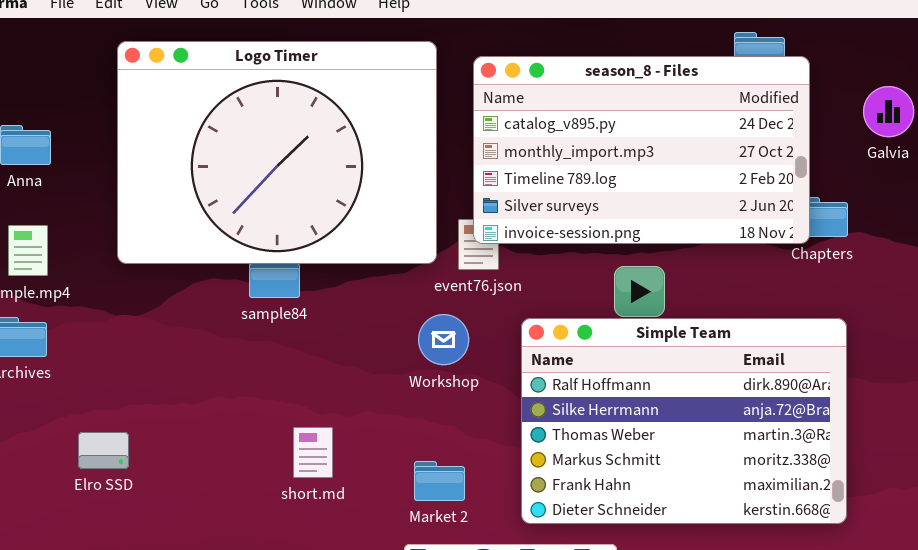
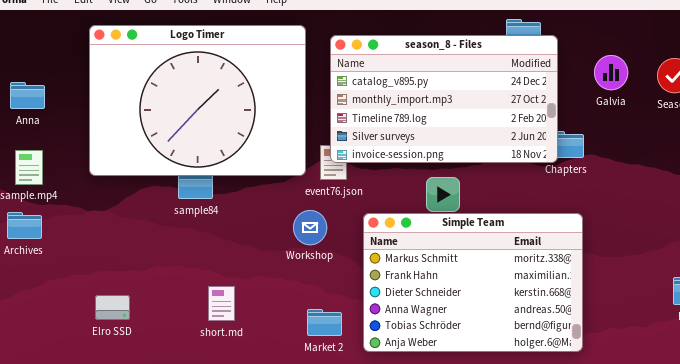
Simple Team: [521,318,847,524] -> [363,213,583,352], scrolled down 3 rows
Elro SSD: [78,432,129,469] -> [95,295,130,320], moved
Market 2: [414,461,465,501] -> [307,309,342,336], moved

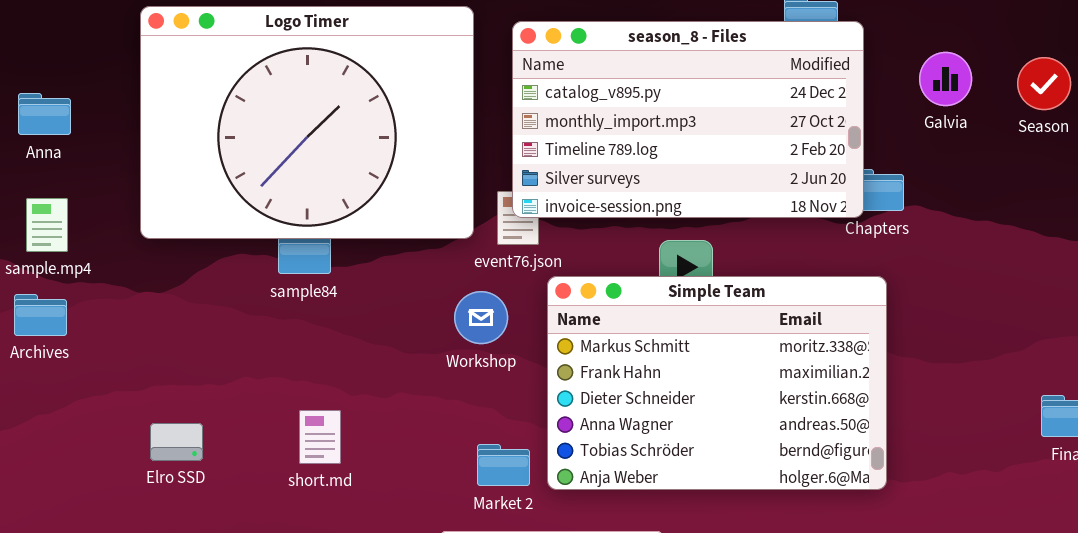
Simple Team: [363,213,583,352] -> [547,276,887,490], moved
short.md: [208,286,235,321] -> [299,410,341,464], moved

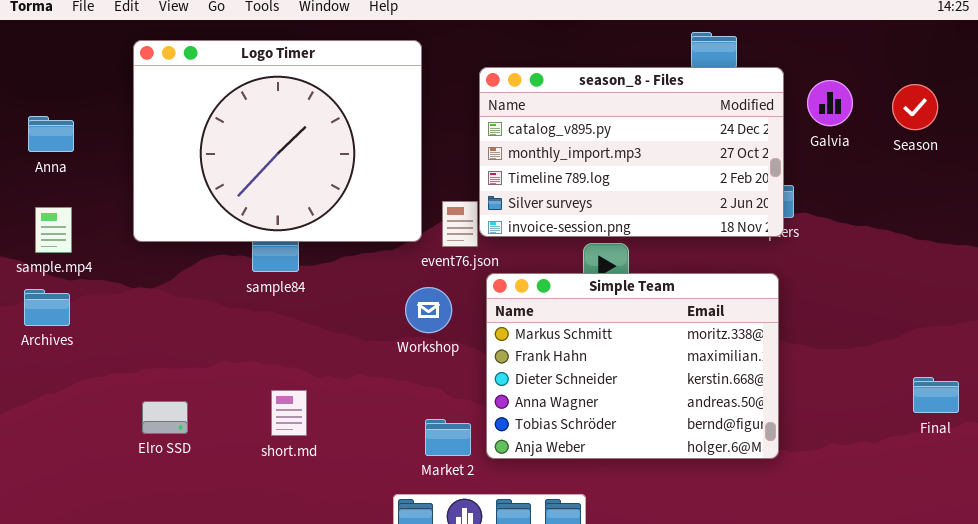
season_8 - Files: [512,21,864,218] -> [479,67,784,237], moved

